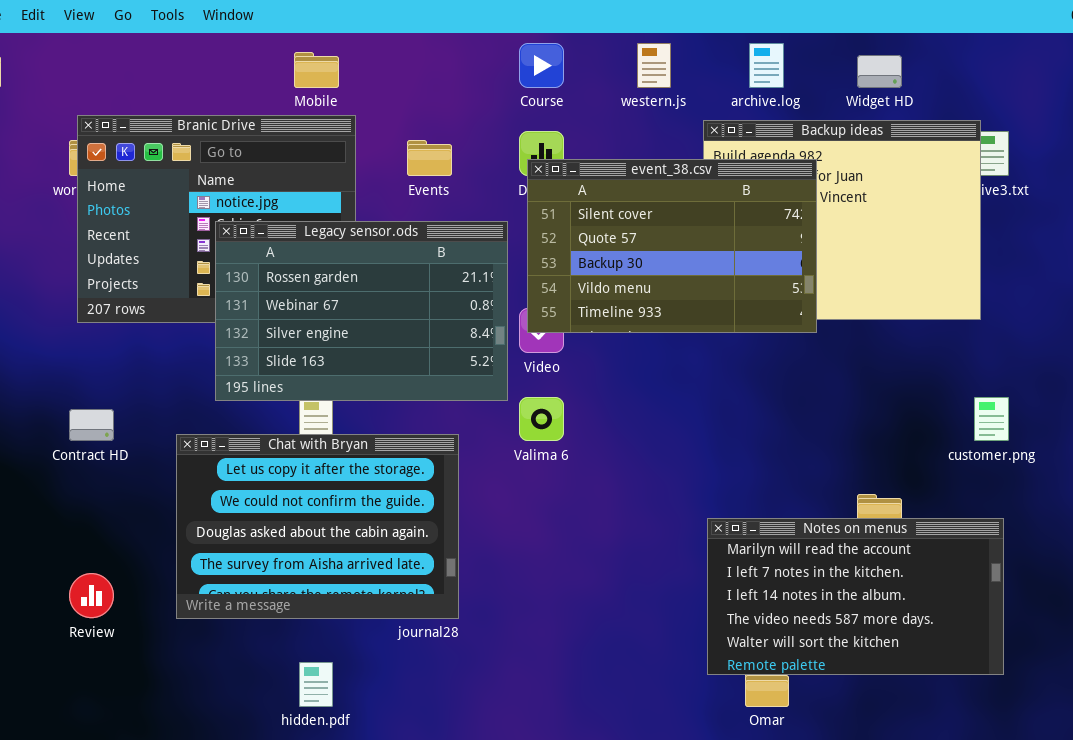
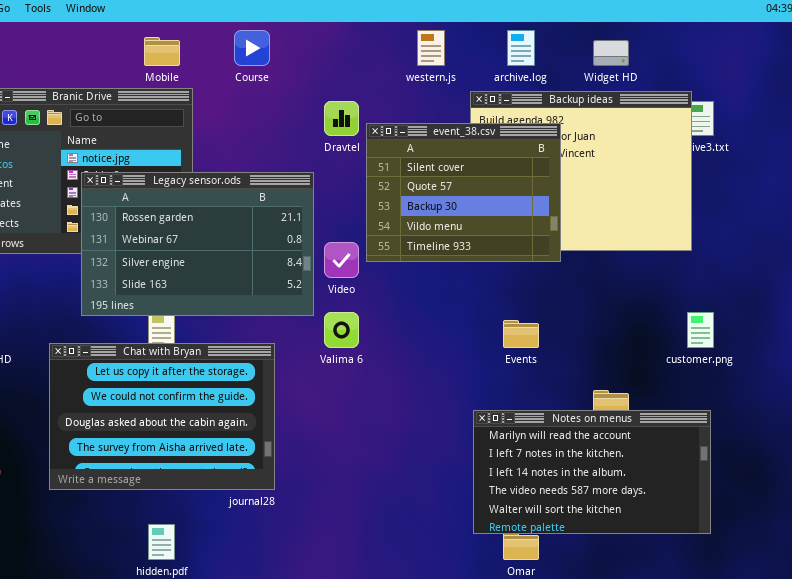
Course: [519,43,564,88] -> [234,30,270,66], moved
Events: [407,140,452,176] -> [503,320,539,348], moved
event_38.csv: [527,159,817,333] -> [366,123,561,262], resized

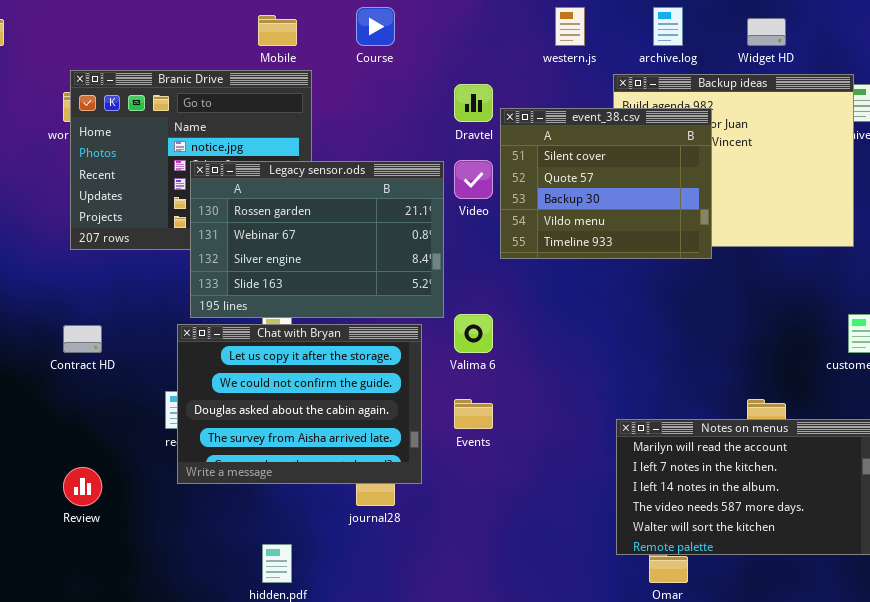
Video: [324,242,359,278] -> [454,160,493,199], moved
Events: [503,320,539,348] -> [454,399,493,429], moved
Chat with Bryan: [49,343,275,490] -> [177,324,422,484], moved

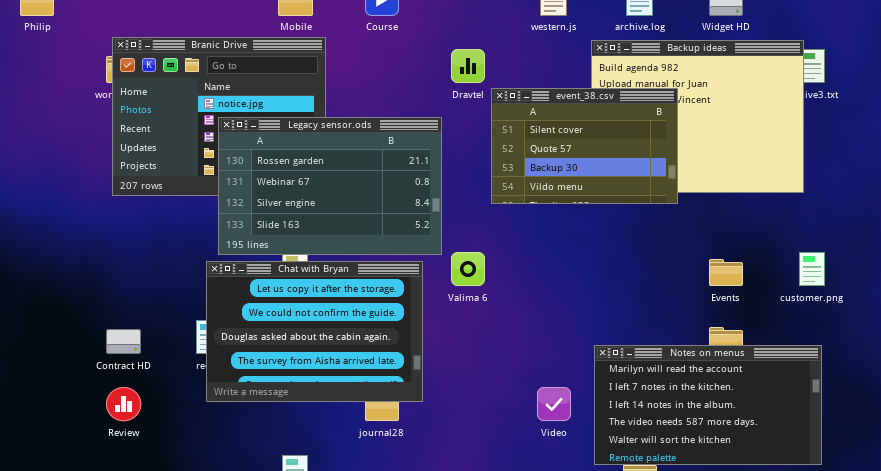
event_38.csv: [500,108,712,259] -> [491,88,678,204], resized
Video: [454,160,493,199] -> [537,387,571,421], moved
Contract HD: [63,325,102,353] -> [106,329,141,354], moved
Events: [454,399,493,429] -> [709,259,743,286], moved

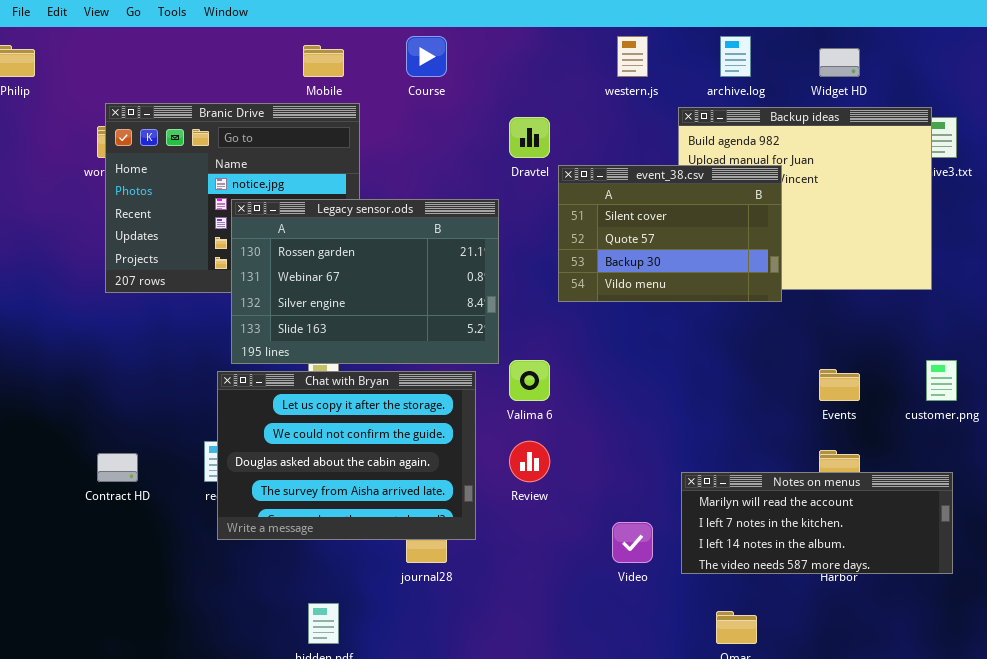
Notes on menus: [594,345,822,465] -> [681,472,953,574], resized
Review: [106,387,141,421] -> [509,441,550,482], moved

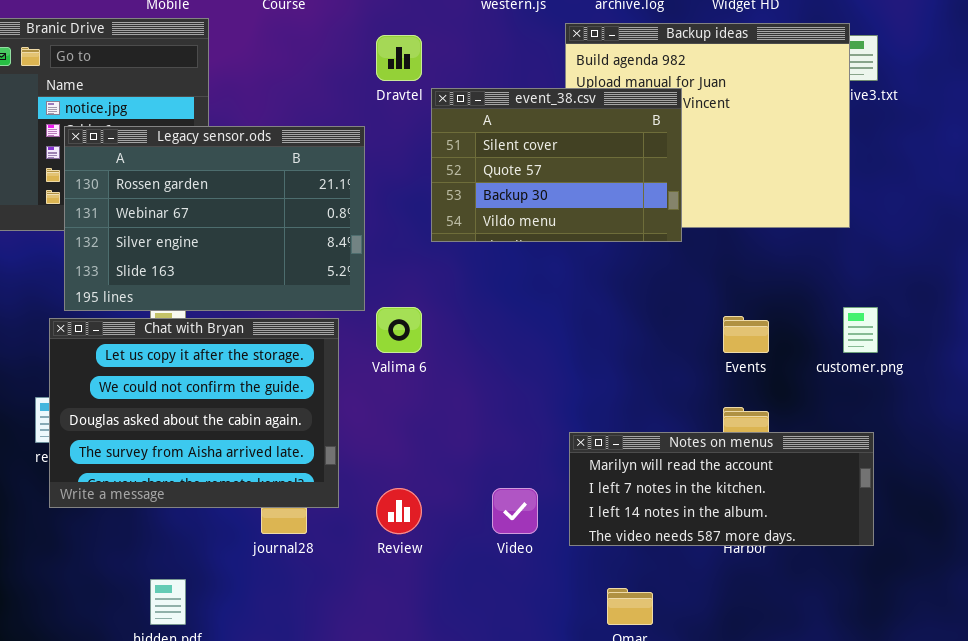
Review: [509,441,550,482] -> [376,488,422,534], moved

